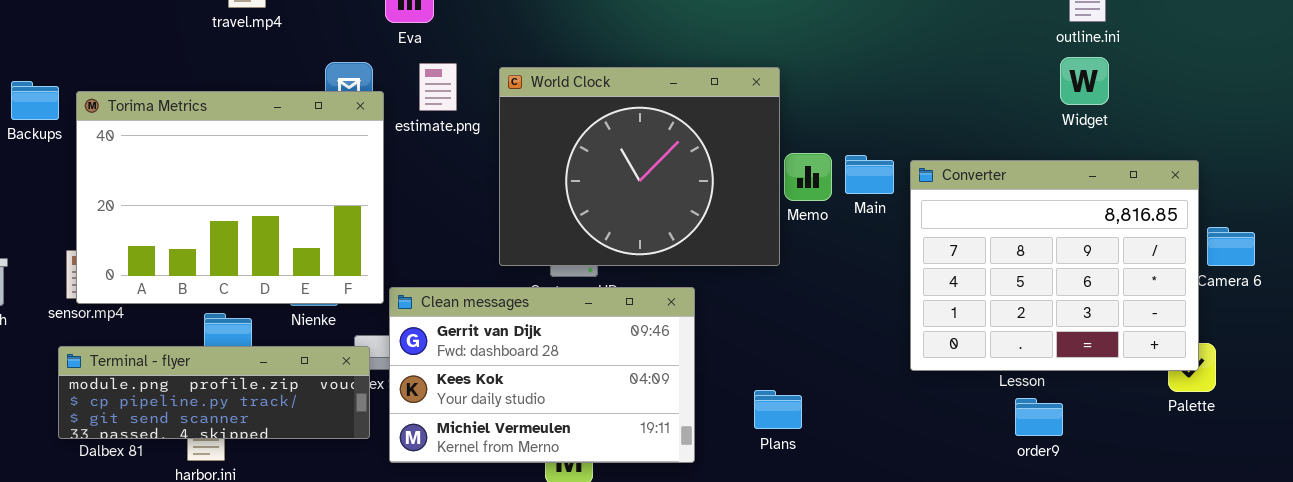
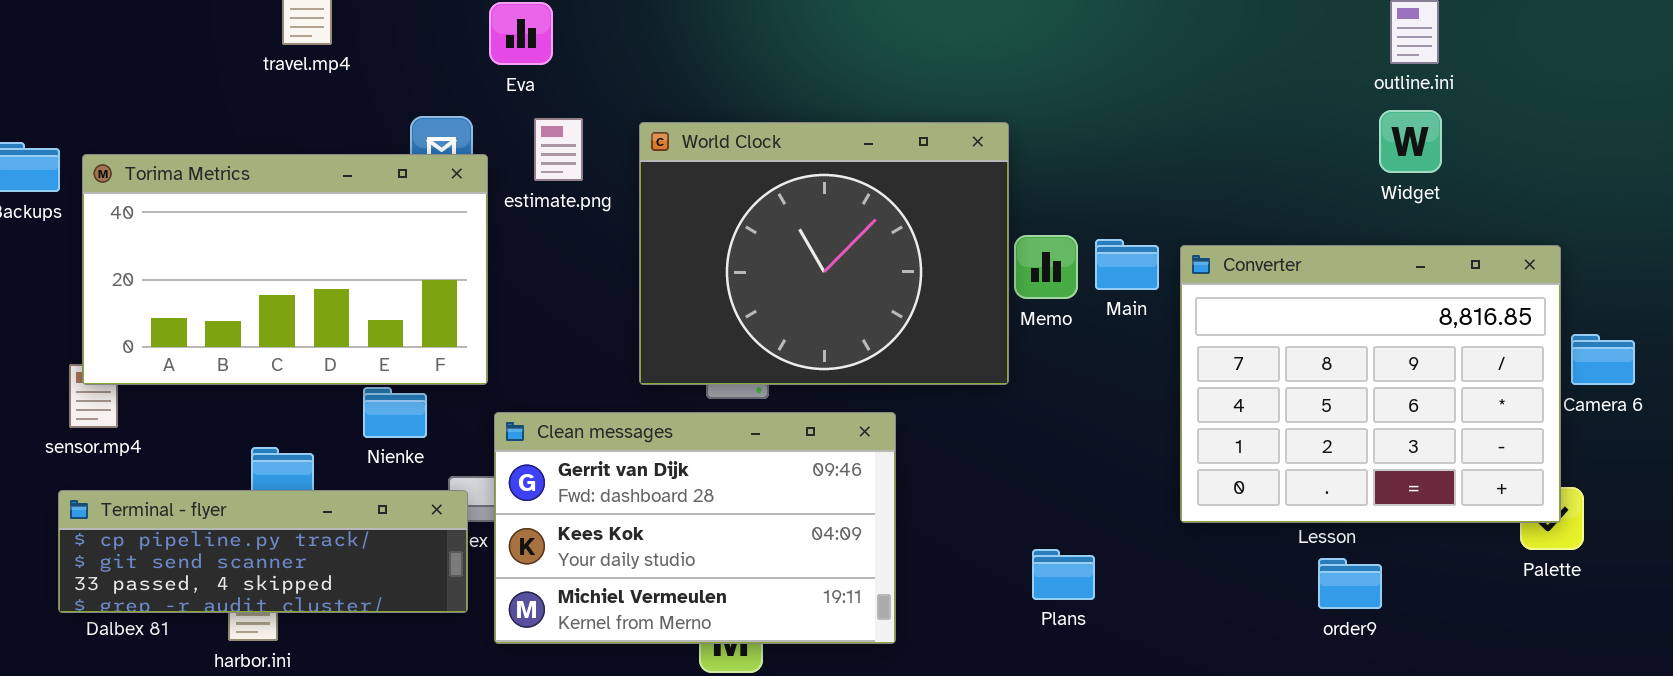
Torima Metrics: [76,91,384,304] -> [82,154,488,385], resized
Terminal - flyer: [58,346,370,439] -> [58,490,468,613], scrolled down 1 row
Plans: [754,390,802,429] -> [1032,549,1095,600], moved

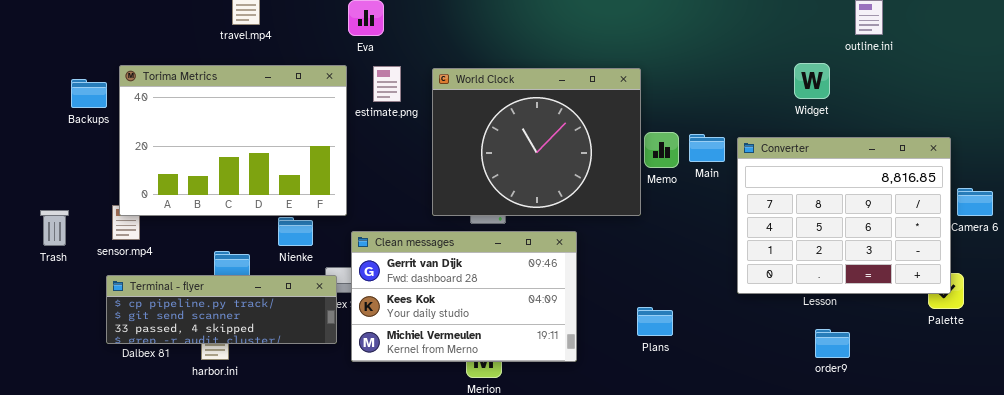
Widget: [1379,110,1442,173] -> [794,63,830,99], moved
Torima Metrics: [82,154,488,385] -> [119,65,347,216], resized
Plans: [1032,549,1095,600] -> [637,307,673,336], moved
order9: [1318,558,1382,609] -> [815,329,850,358], moved

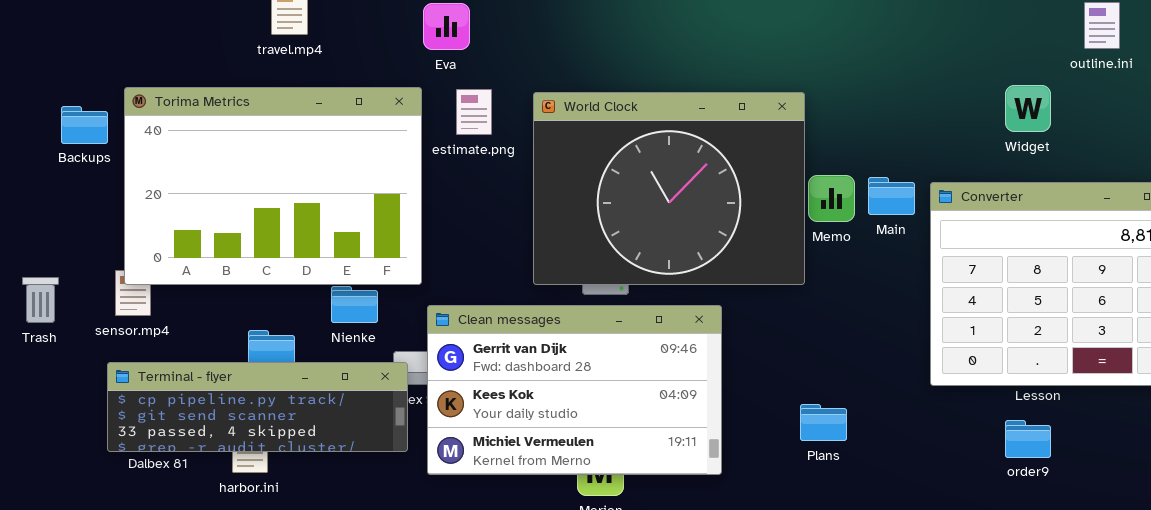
order9: [815,329,850,358] -> [1005,420,1051,458], moved

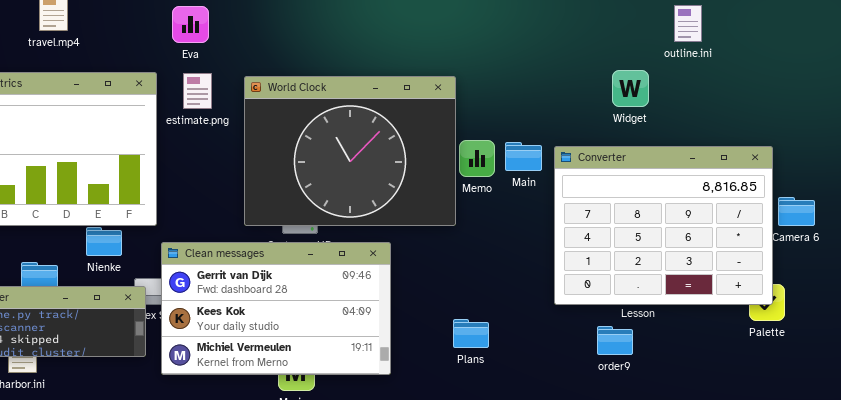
Eva: [423,3,470,50] -> [172,6,209,43], moved
order9: [1005,420,1051,458] -> [597,326,633,355], moved

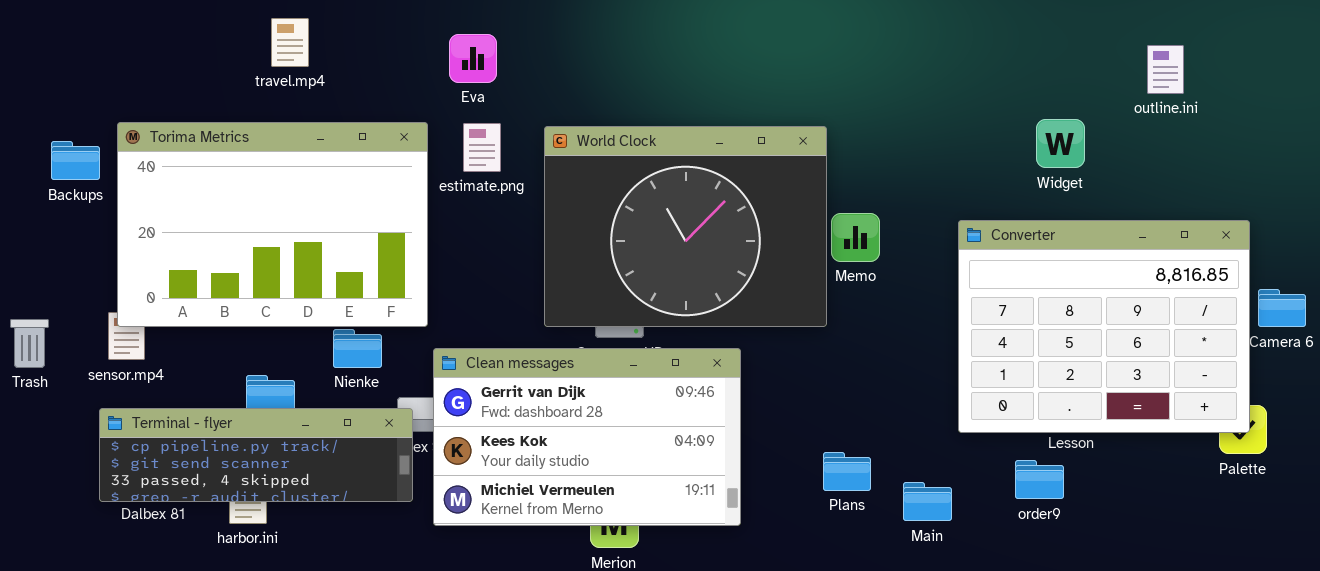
outline.ini: [674,5,702,42] -> [1147,45,1184,94], moved
Main: [505,142,542,171] -> [903,482,952,521], moved

